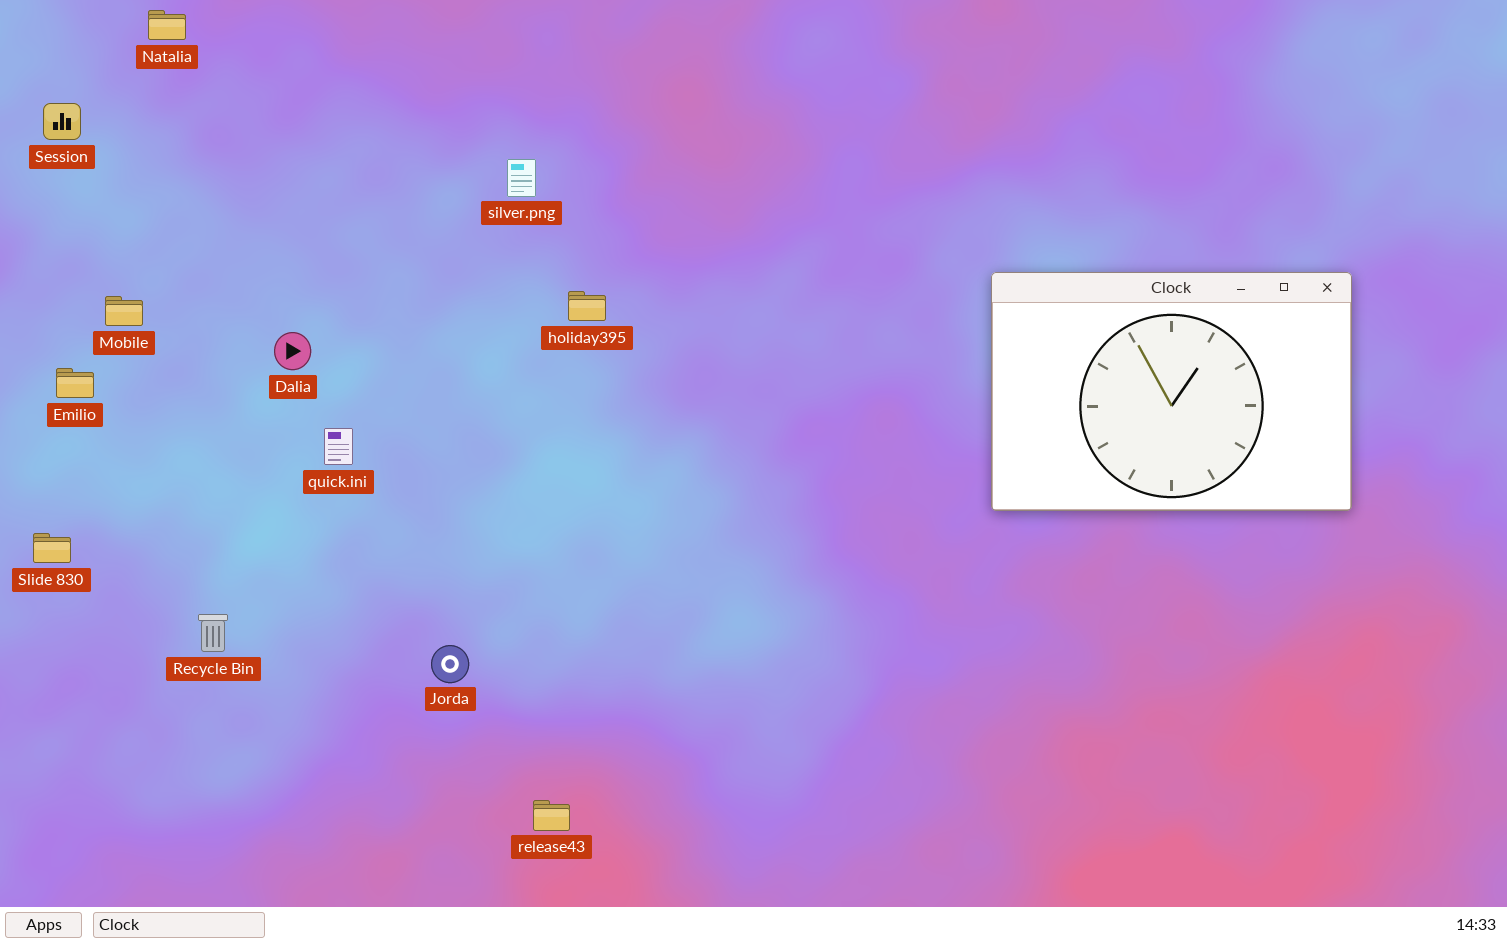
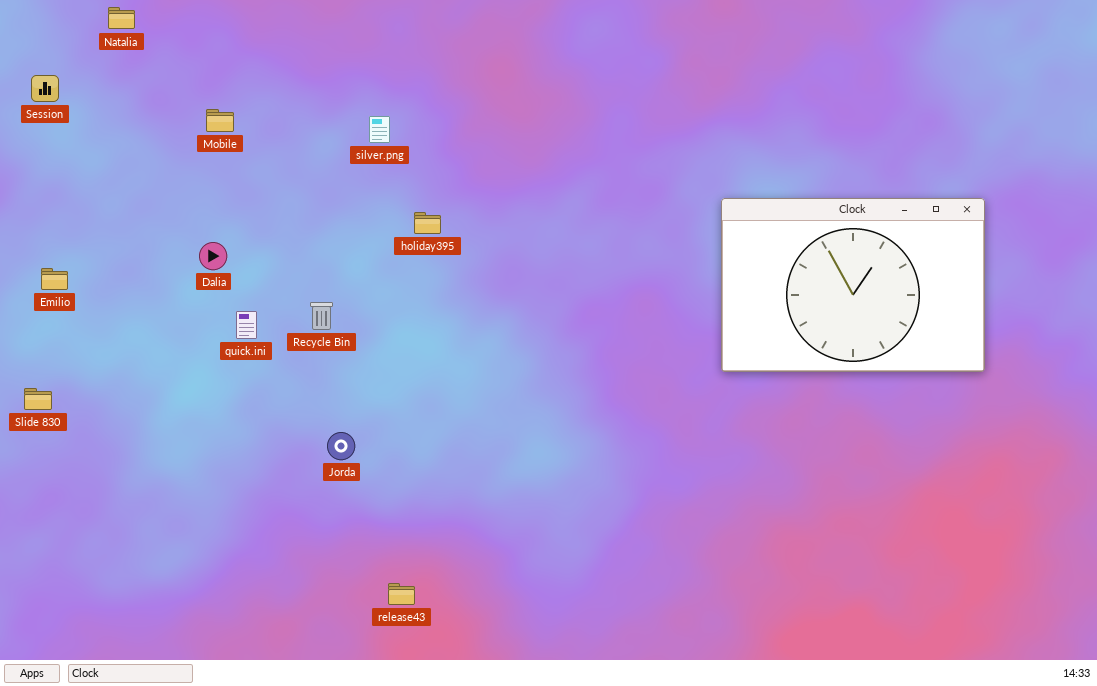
Mobile: [105,296,143,326] -> [206,109,234,132], moved
Recycle Bin: [198,614,228,652] -> [310,302,333,330], moved
Jorda: [431,645,469,683] -> [327,432,355,460], moved

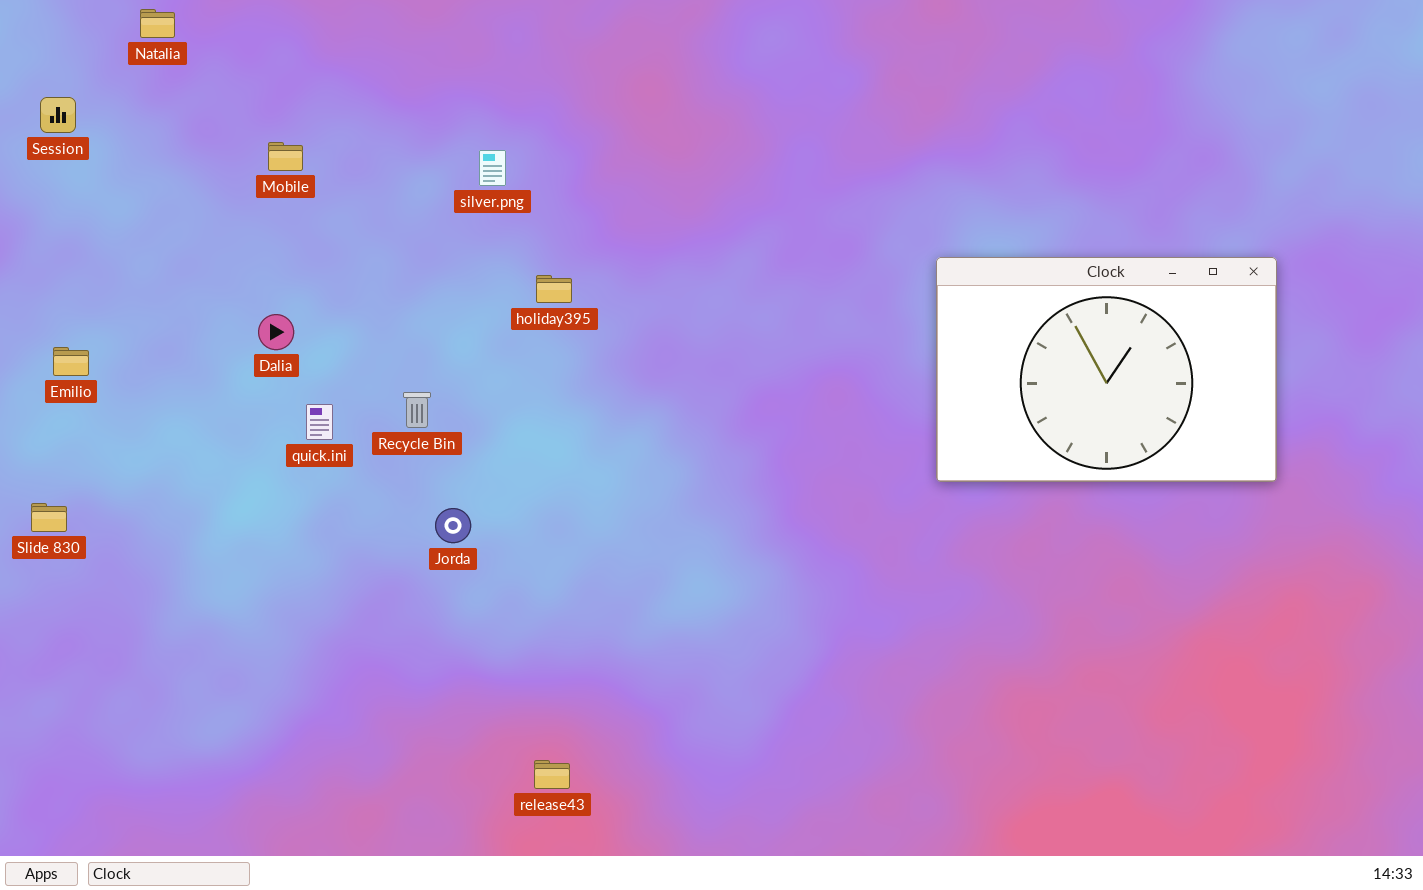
Jorda: [327,432,355,460] -> [435,508,471,543], moved
release43: [388,583,415,605] -> [534,760,570,789], moved

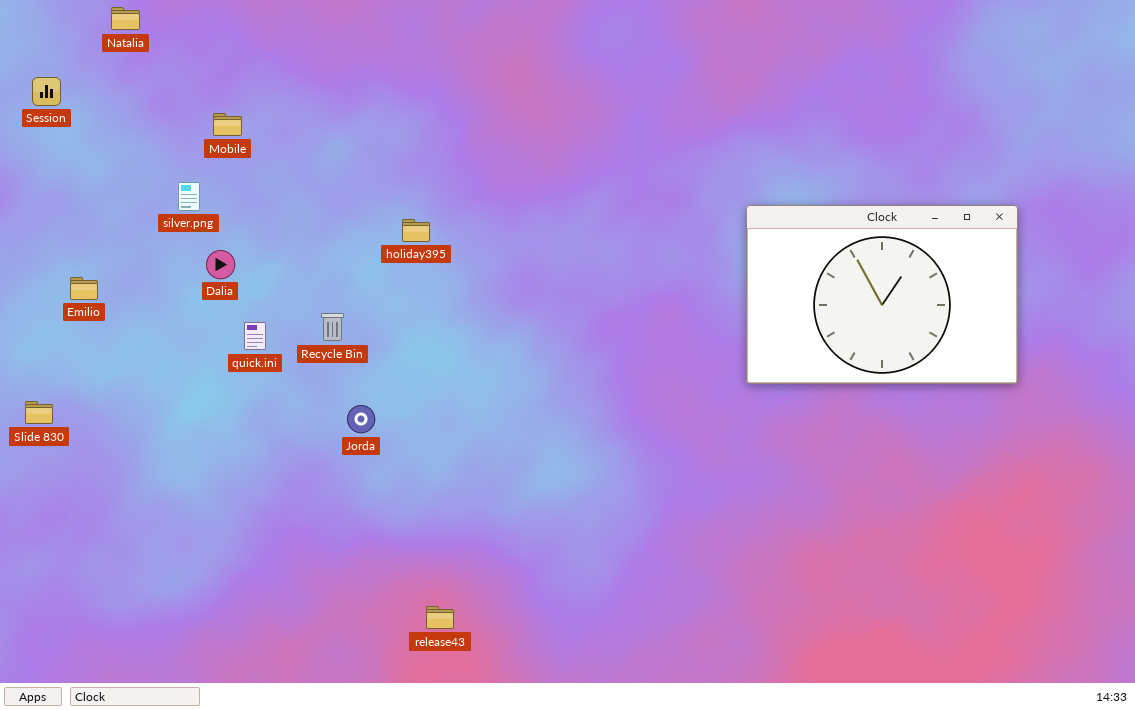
silver.png: [479,150,506,186] -> [178,182,200,211], moved
holiday395: [536,275,572,303] -> [402,219,430,242], moved
Emilio: [53,347,89,376] -> [70,277,98,300], moved

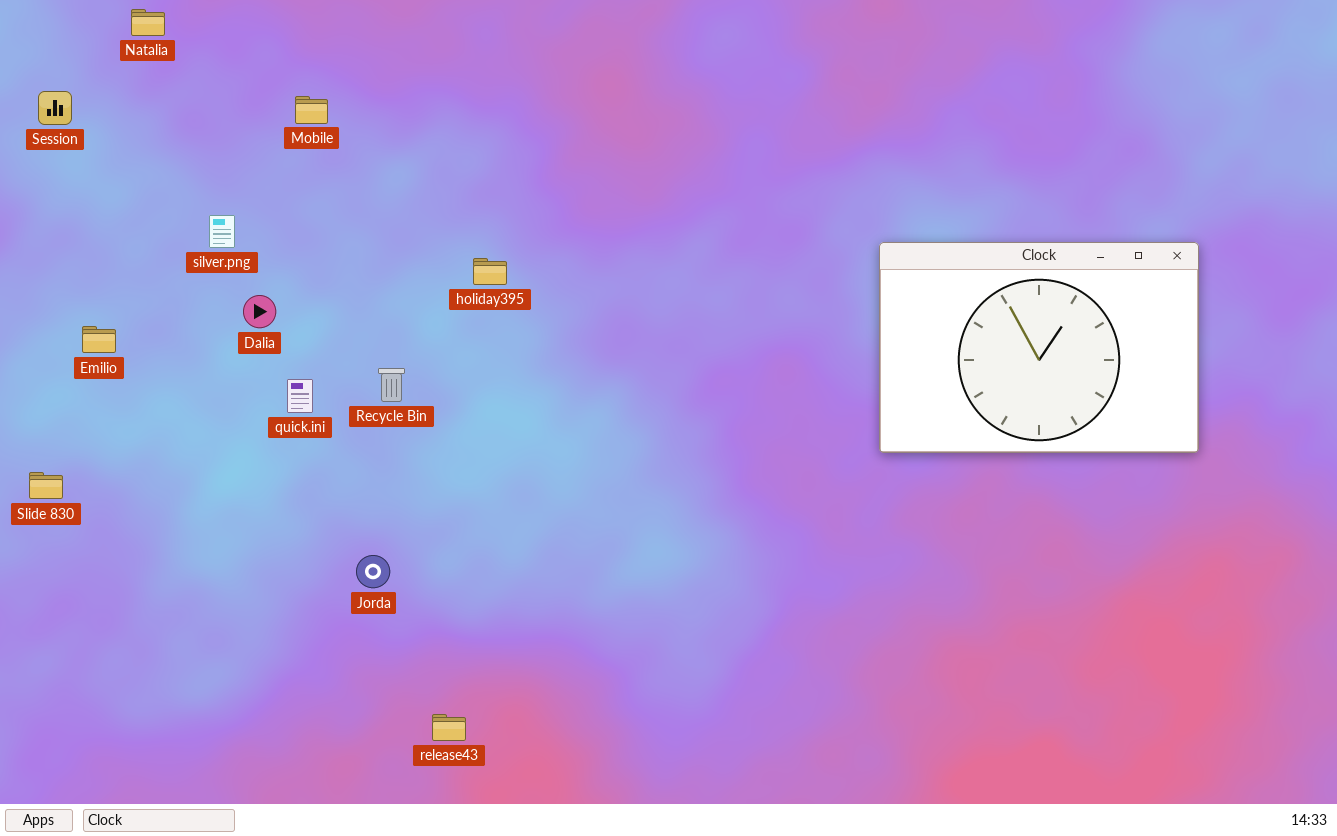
Mobile: [213,113,242,136] -> [295,96,328,124], moved
Jorda: [347,405,375,433] -> [356,555,390,588], moved
release43: [426,606,454,629] -> [432,714,466,741], moved

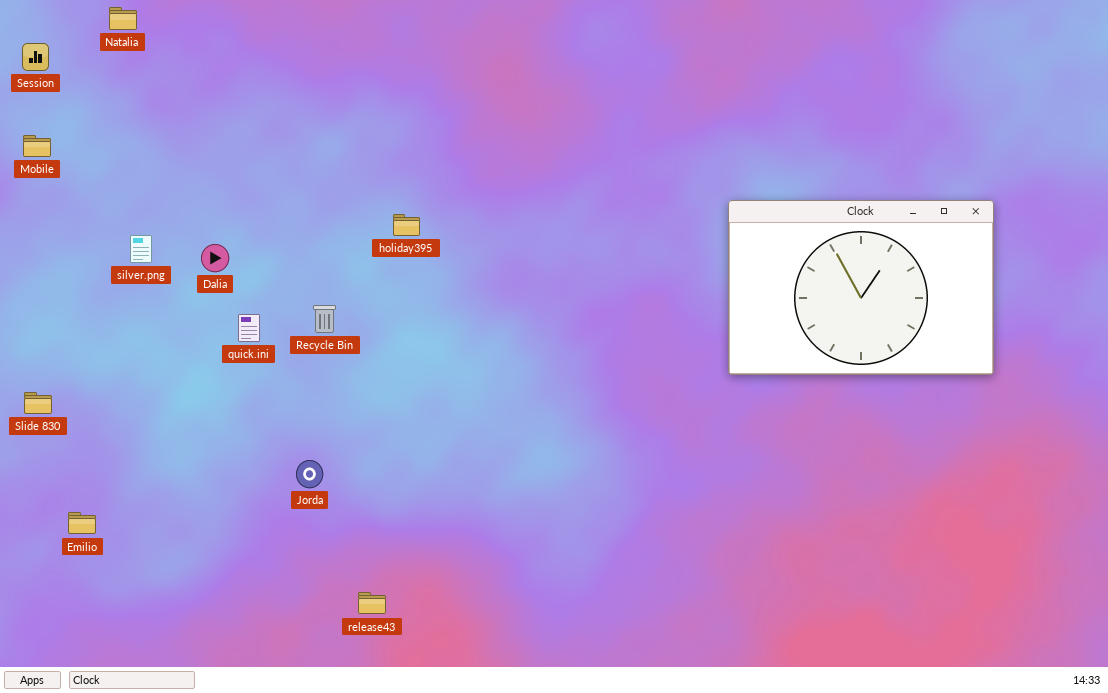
Session: [38,91,72,125] -> [22,43,49,71], moved
Mobile: [295,96,328,124] -> [23,135,51,157], moved
silver.png: [209,215,235,248] -> [130,235,152,263], moved
Emilio: [82,326,116,353] -> [68,512,96,534], moved

